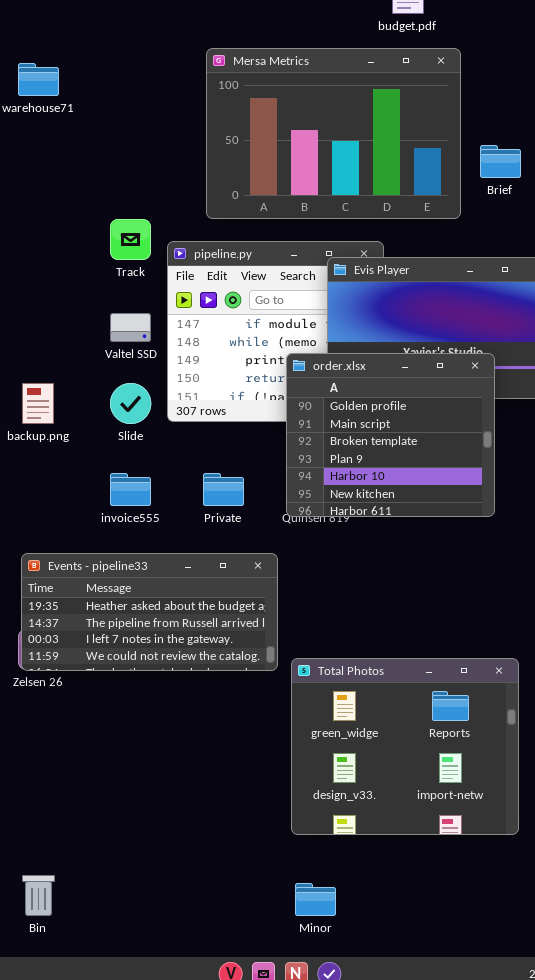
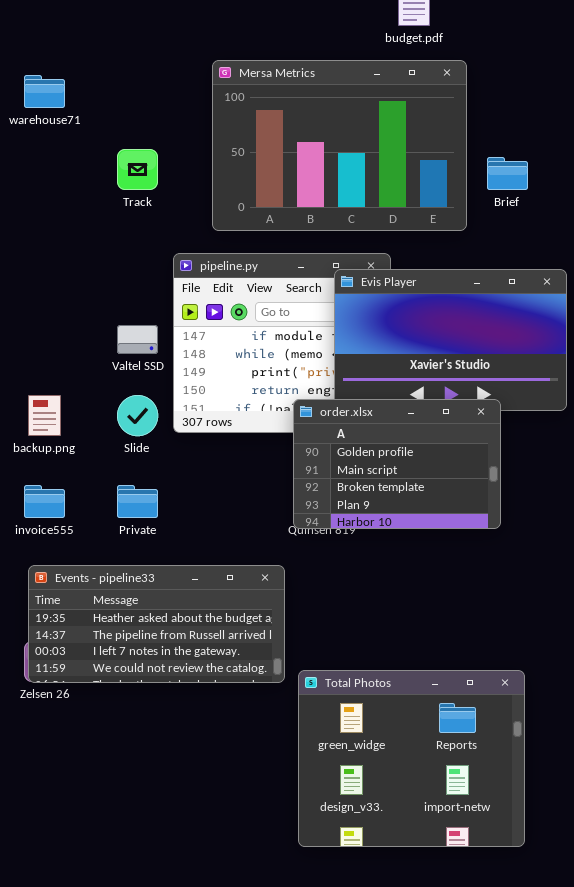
Track: [110,219,151,260] -> [117,149,158,190], moved
order.xlsx: [286,353,495,517] -> [293,399,501,529], resized
invoice555: [110,473,151,506] -> [24,485,65,518], moved
Private: [203,473,244,506] -> [117,485,158,518], moved

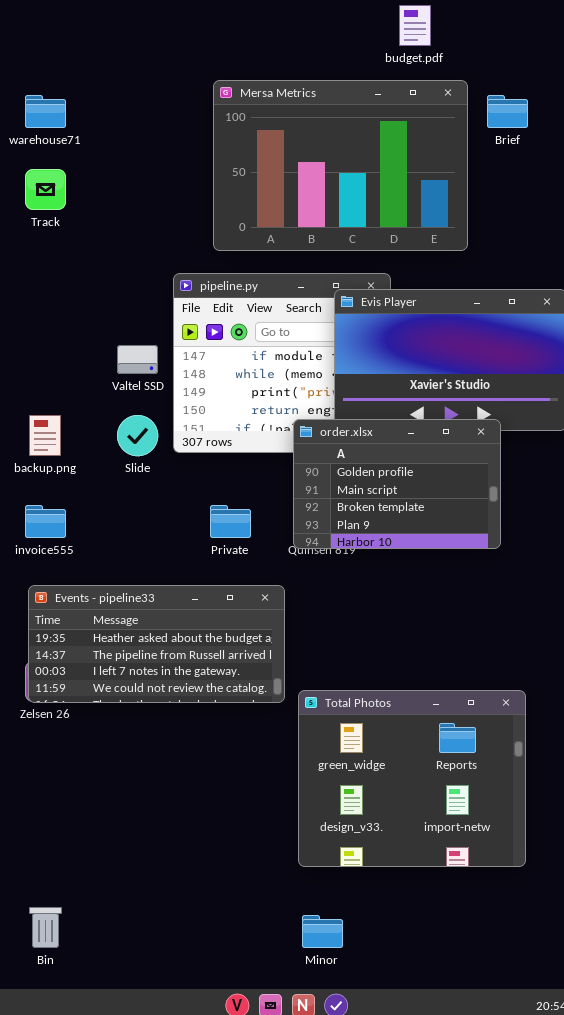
Track: [117,149,158,190] -> [25,169,66,210], moved
Brief: [487,157,528,190] -> [487,95,528,128], moved
Private: [117,485,158,518] -> [210,505,251,538], moved

